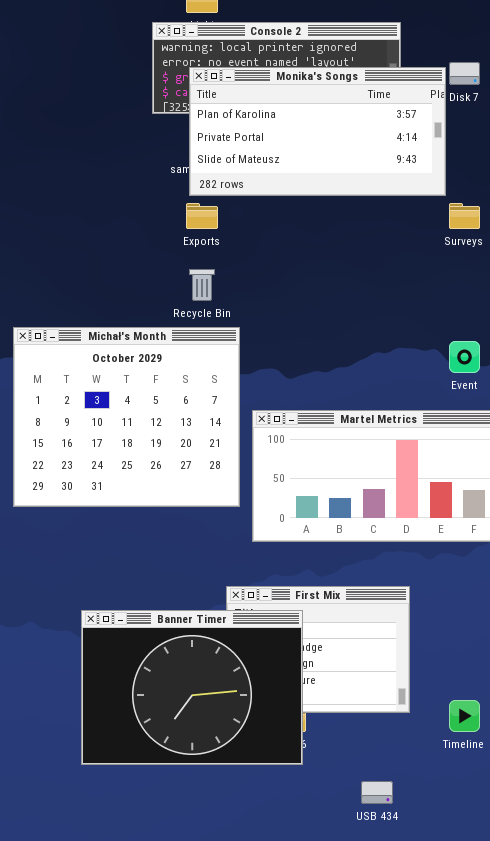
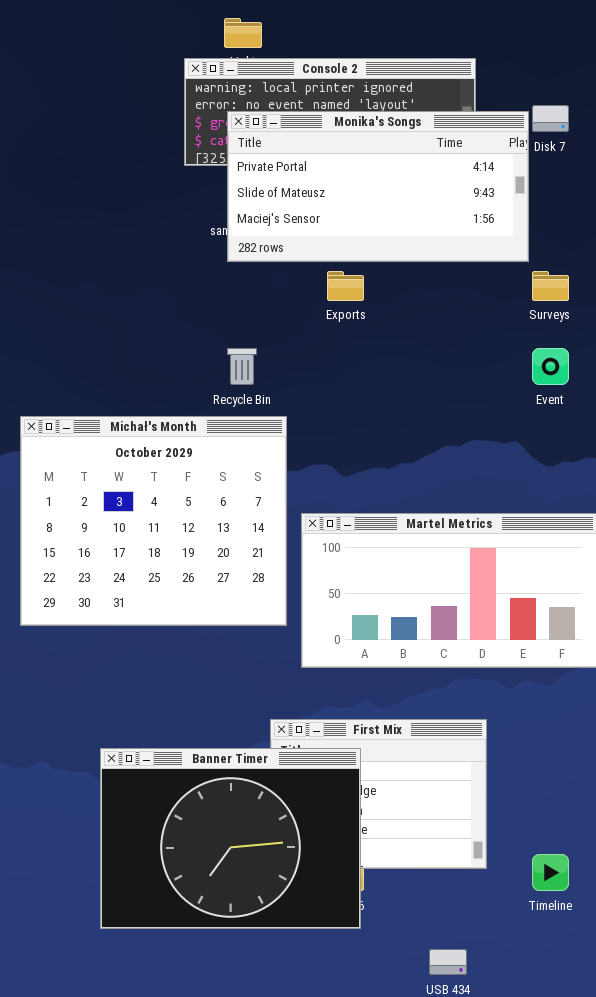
Monika's Songs: [189,67,446,196] -> [227,111,529,262], scrolled down 1 row
Exports: [186,203,218,229] -> [327,271,364,301], moved
Event: [449,341,480,373] -> [532,348,569,385], moved

